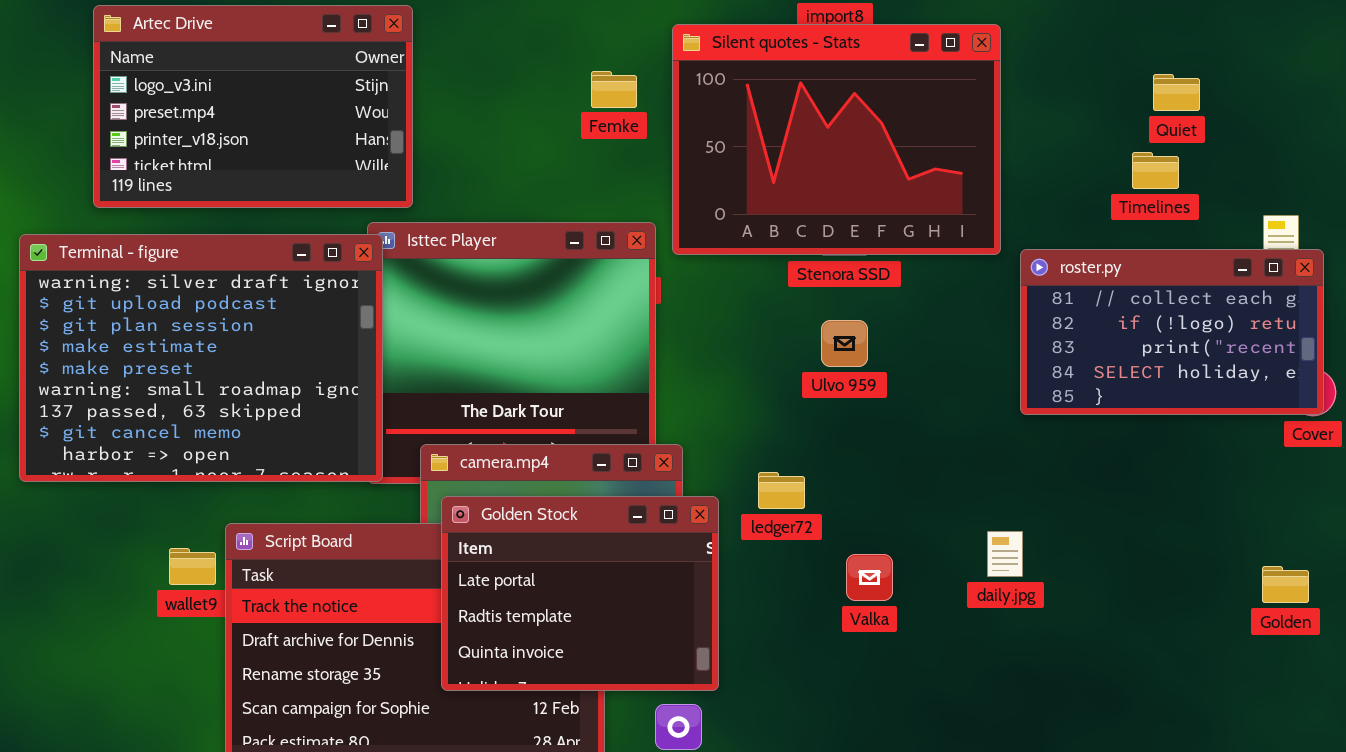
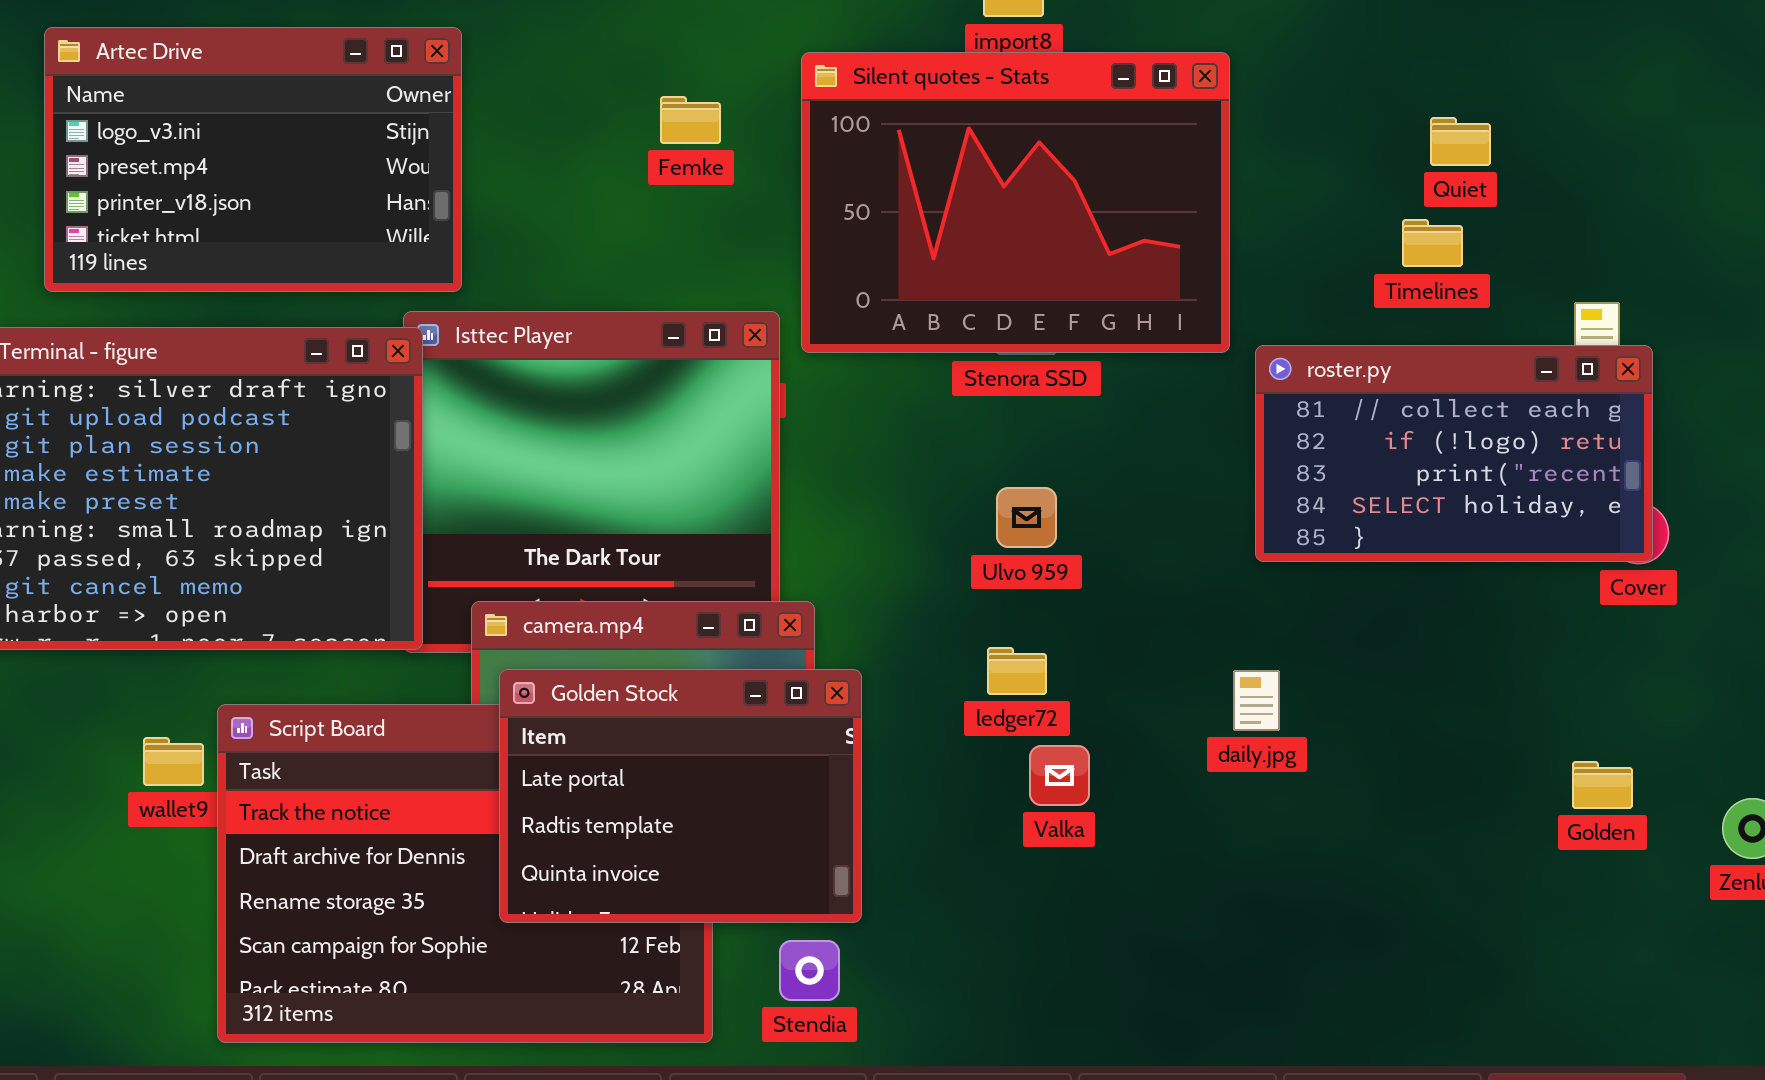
Femke: [591,71,637,108] -> [660,96,721,144], moved
Ulvo 959: [821,320,868,367] -> [996,487,1057,548], moved
ledger72: [758,472,805,509] -> [987,647,1047,695], moved
daily.jpg: [987,531,1023,577] -> [1233,670,1280,731], moved

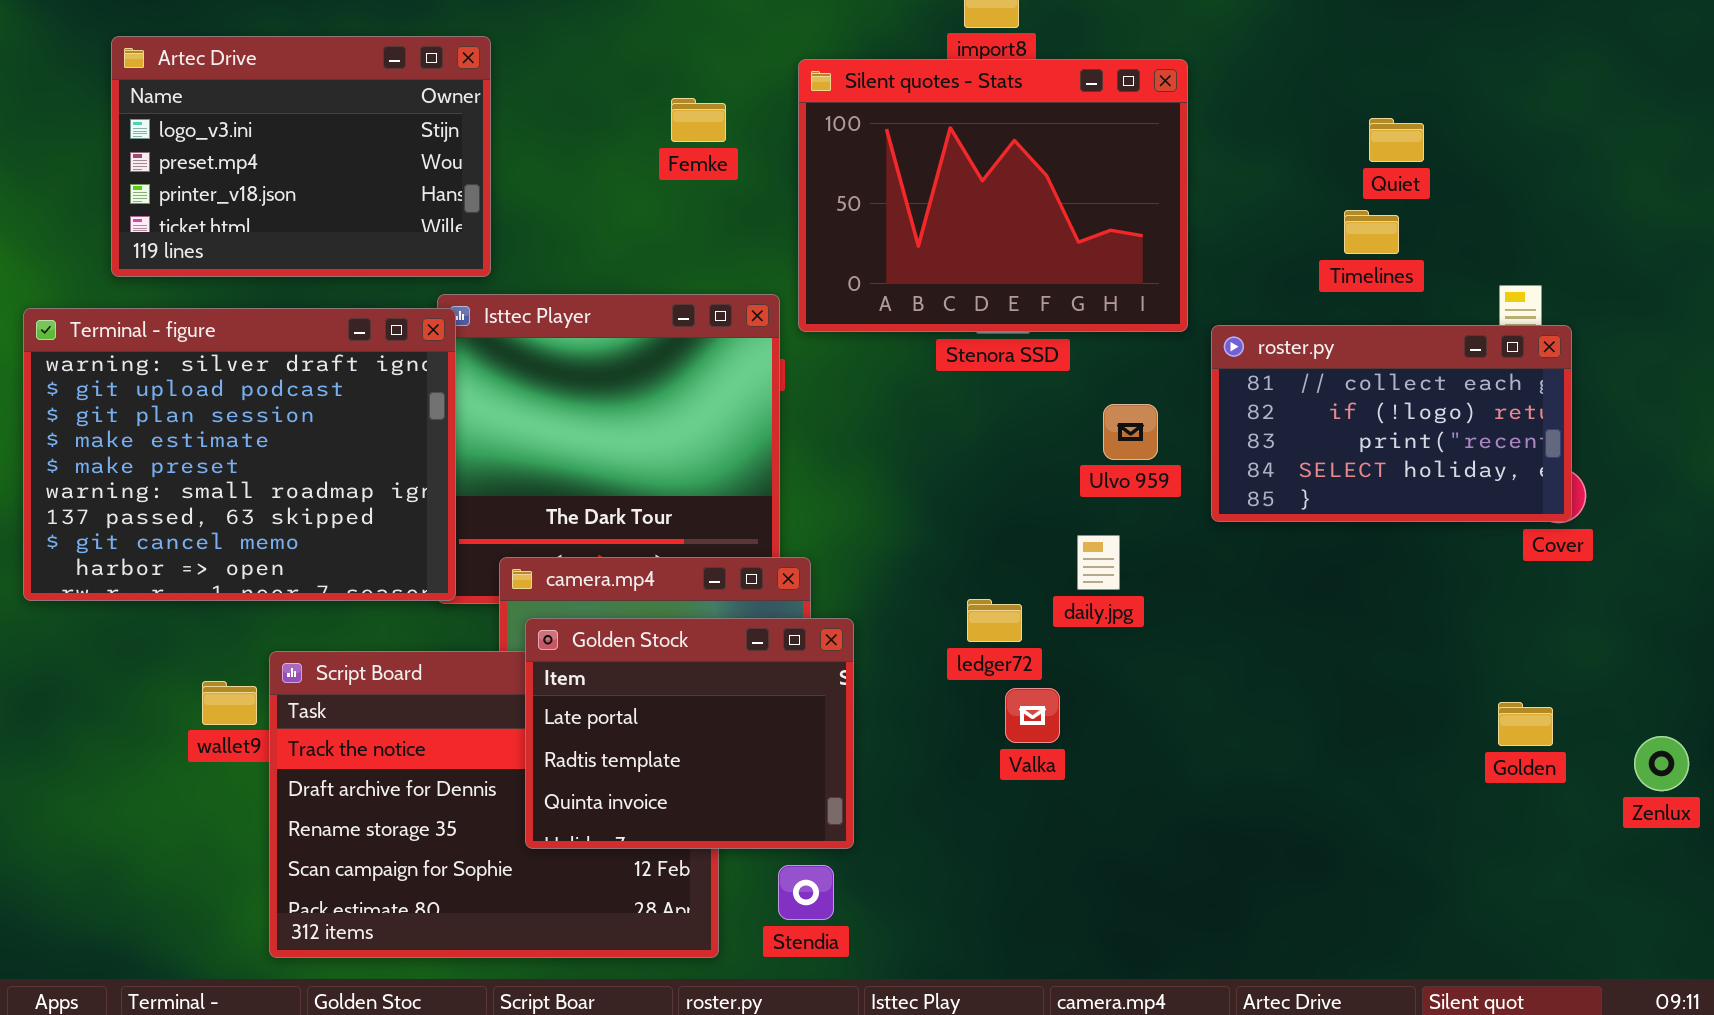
Ulvo 959: [996,487,1057,548] -> [1103,404,1158,460], moved
daily.jpg: [1233,670,1280,731] -> [1077,535,1120,590], moved

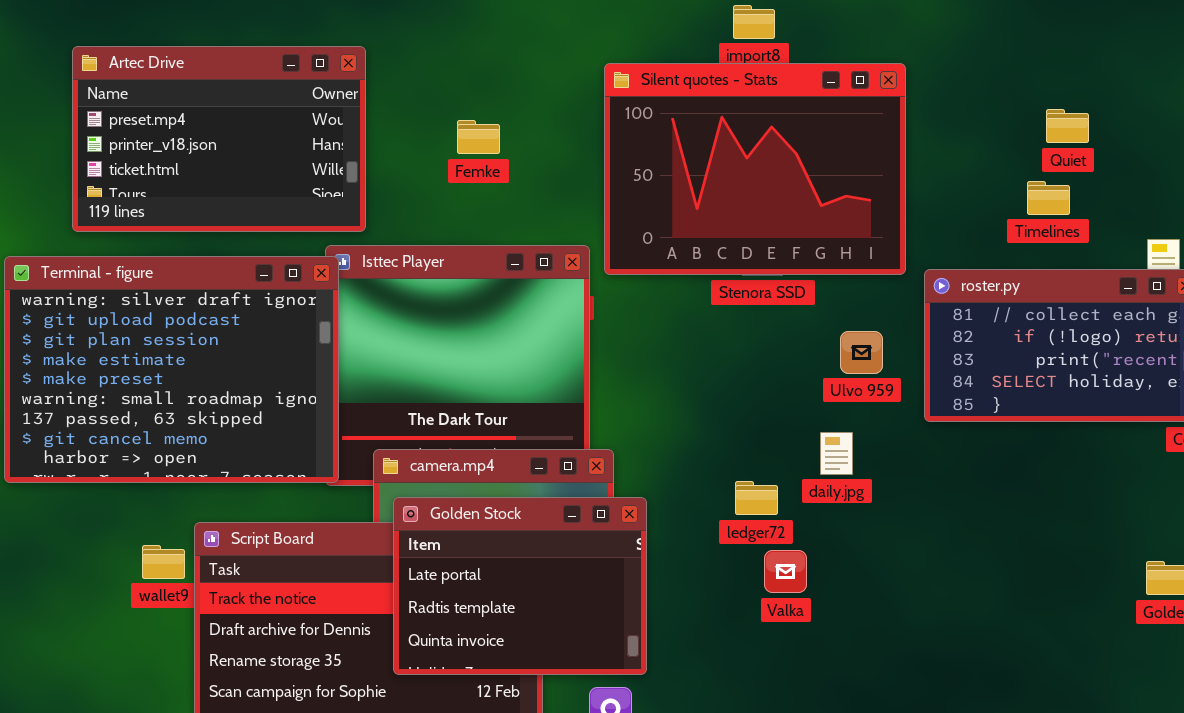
Artec Drive: [111,36,491,277] -> [72,46,366,232], scrolled down 1 row
Femke: [671,98,726,142] -> [457,120,500,154], moved

